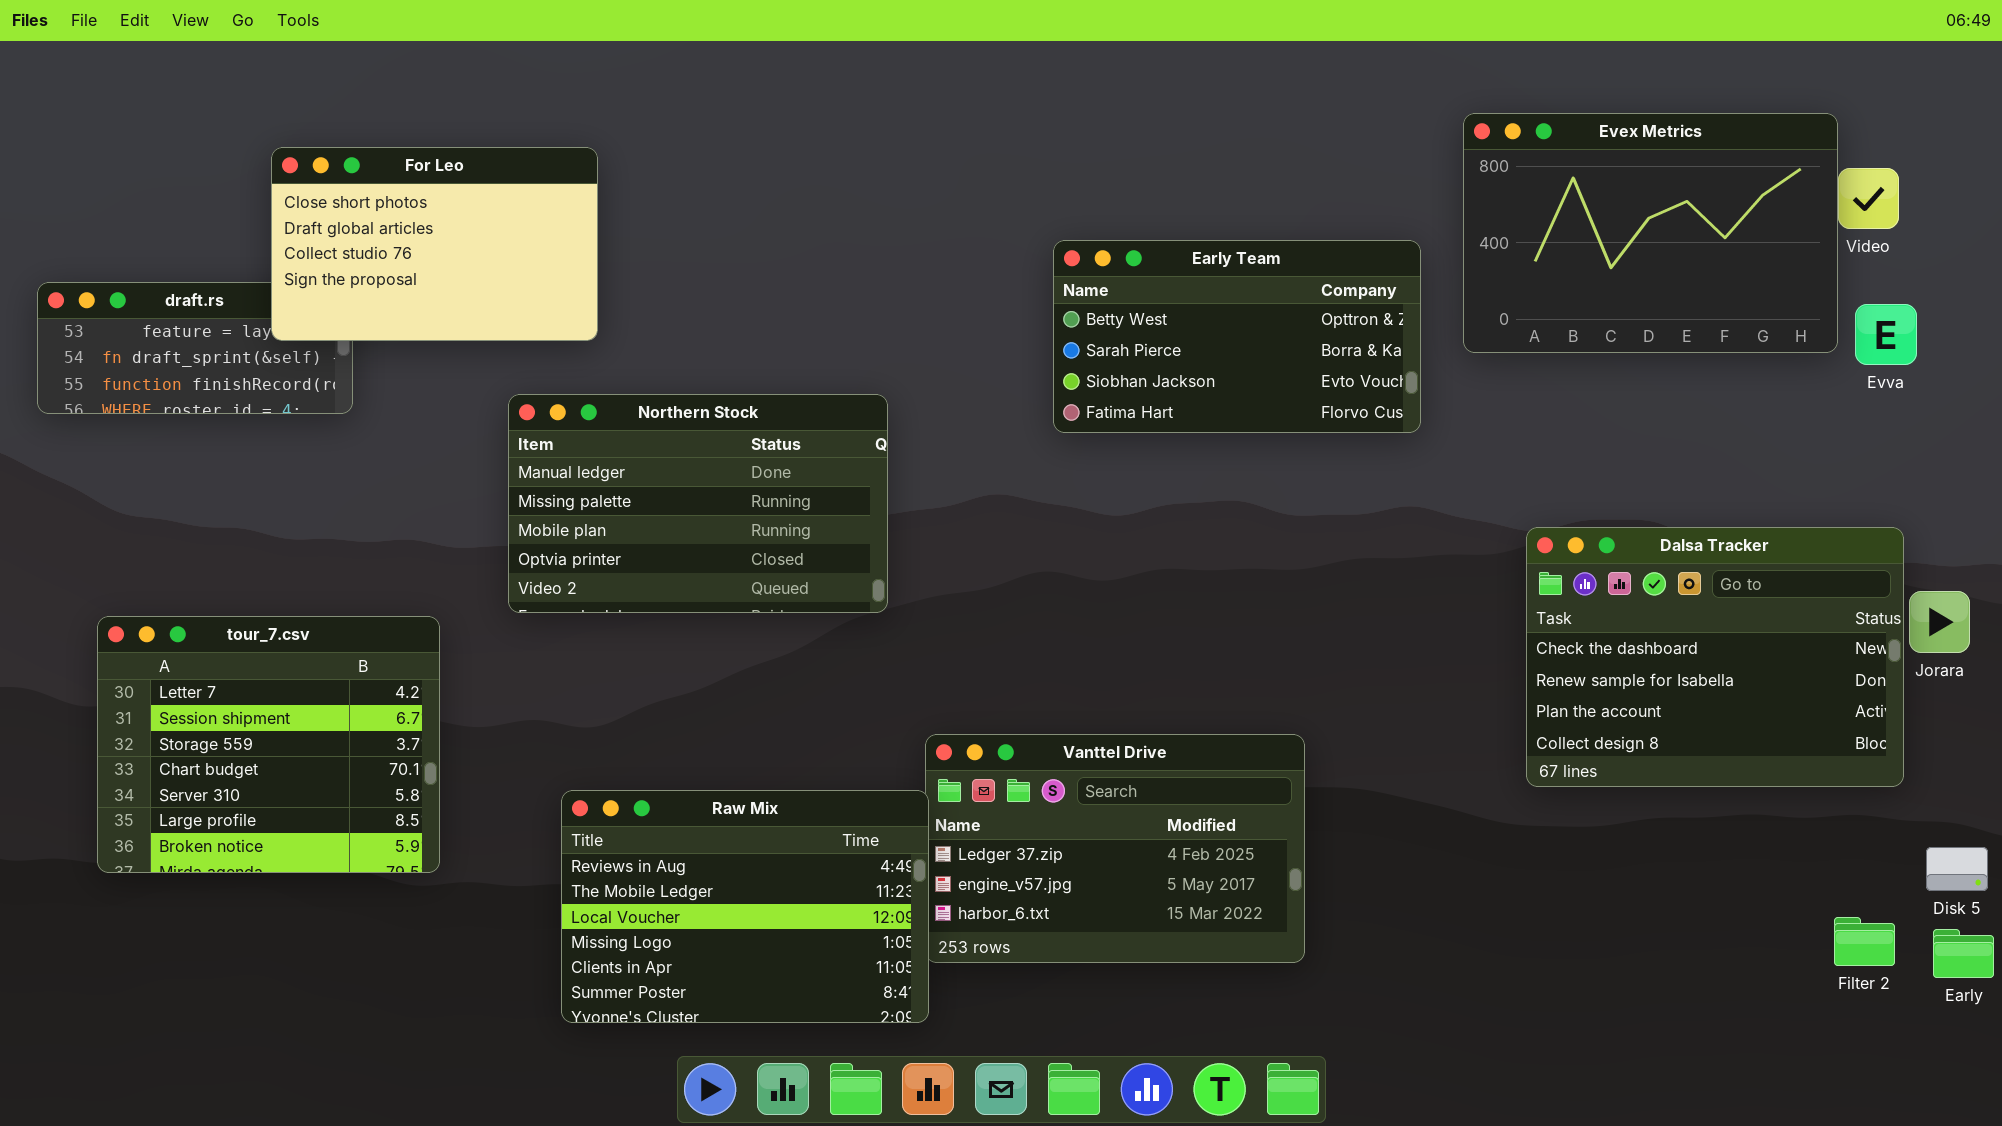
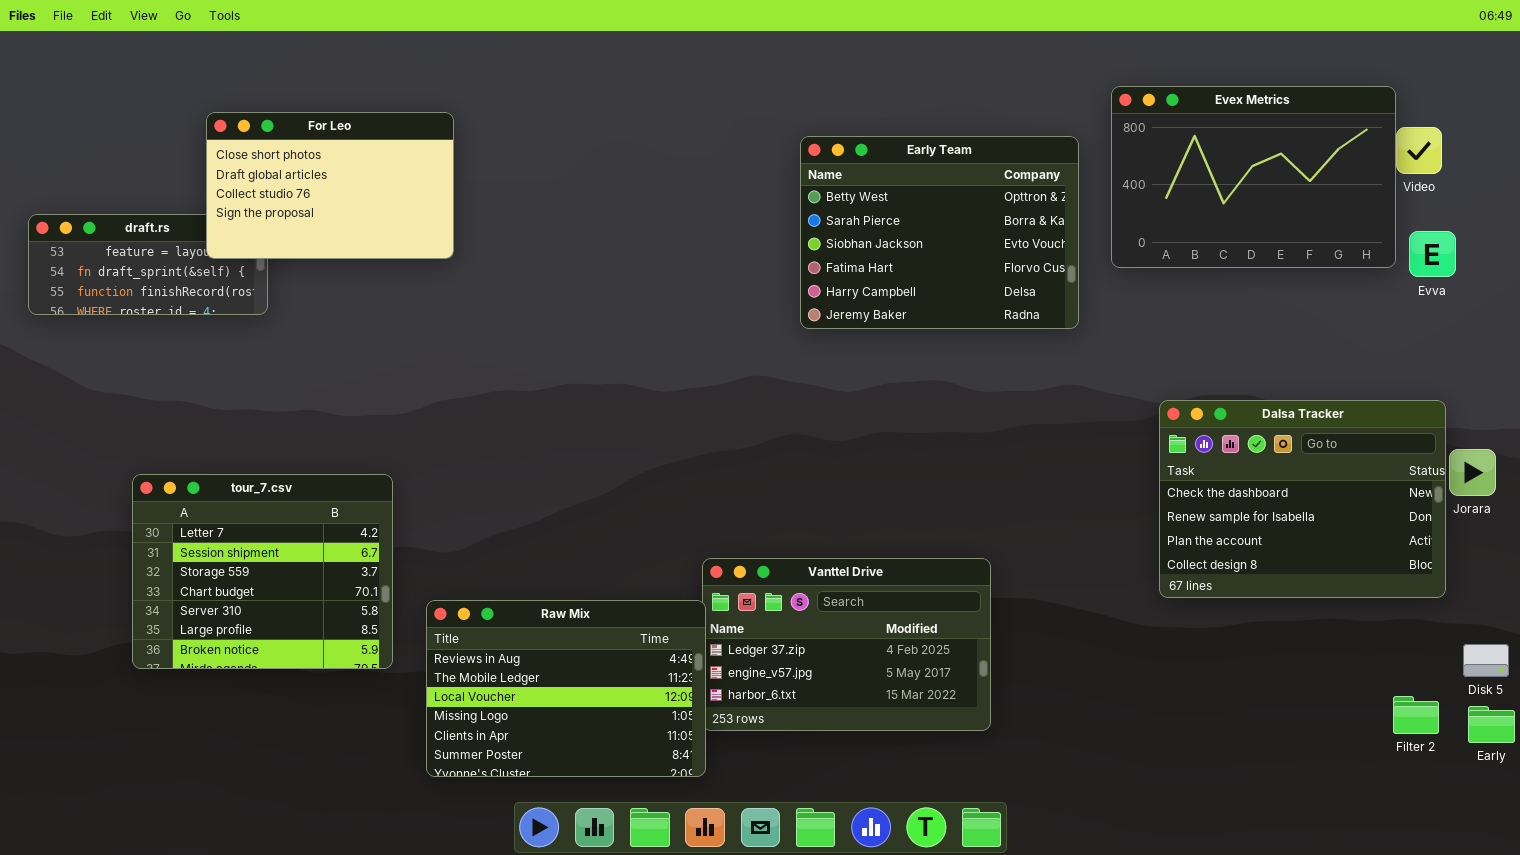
Early Team: [1053,240,1421,433] -> [800,136,1079,329], resized
Northern Stock: [508,394,888,613] -> none, closed
tour_7.csv: [97,616,440,873] -> [132,474,393,669], moved

